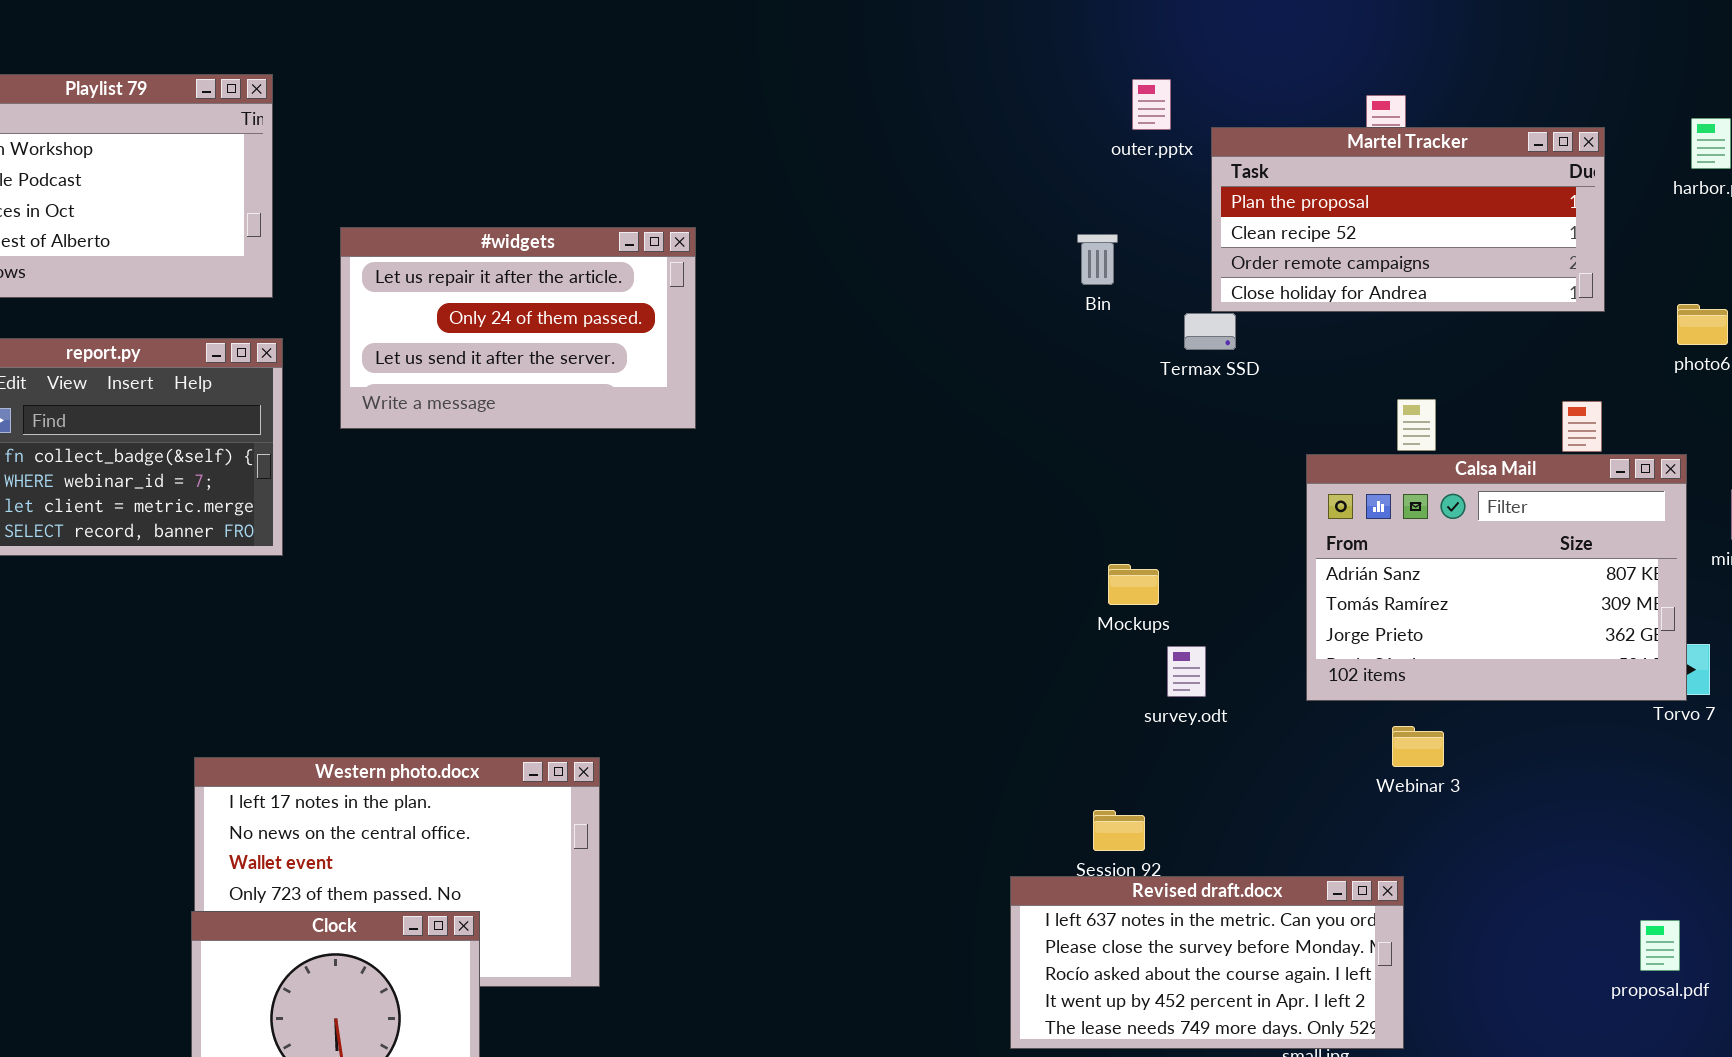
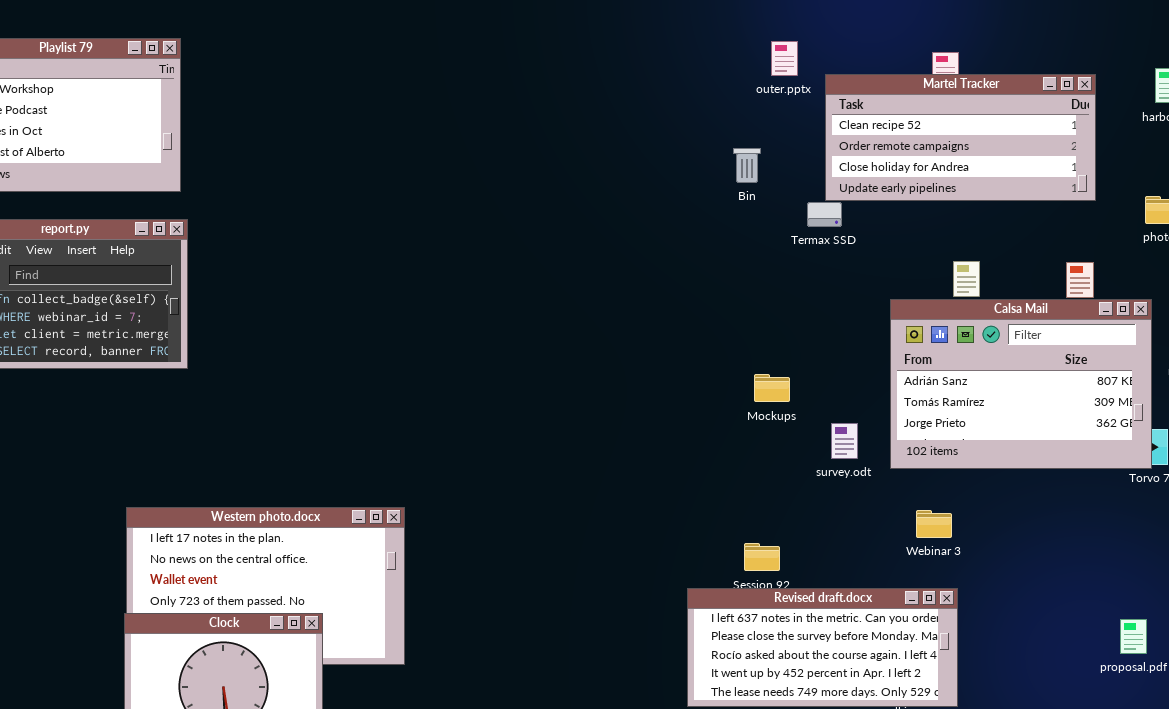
Martel Tracker: [1211,127,1605,312] -> [825,74,1096,201], scrolled down 1 row
#widgets: [340,227,696,429] -> none, closed
survey.odt: [1167,646,1206,697] -> [831,423,858,459], moved
Webinar 3: [1392,726,1444,767] -> [916,510,952,538], moved

